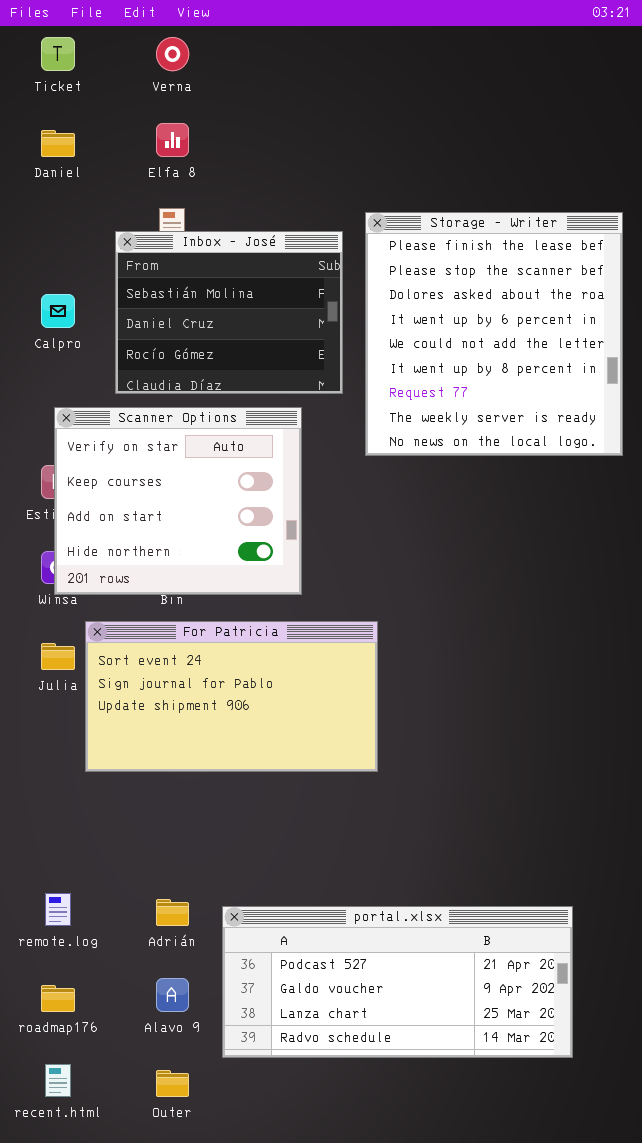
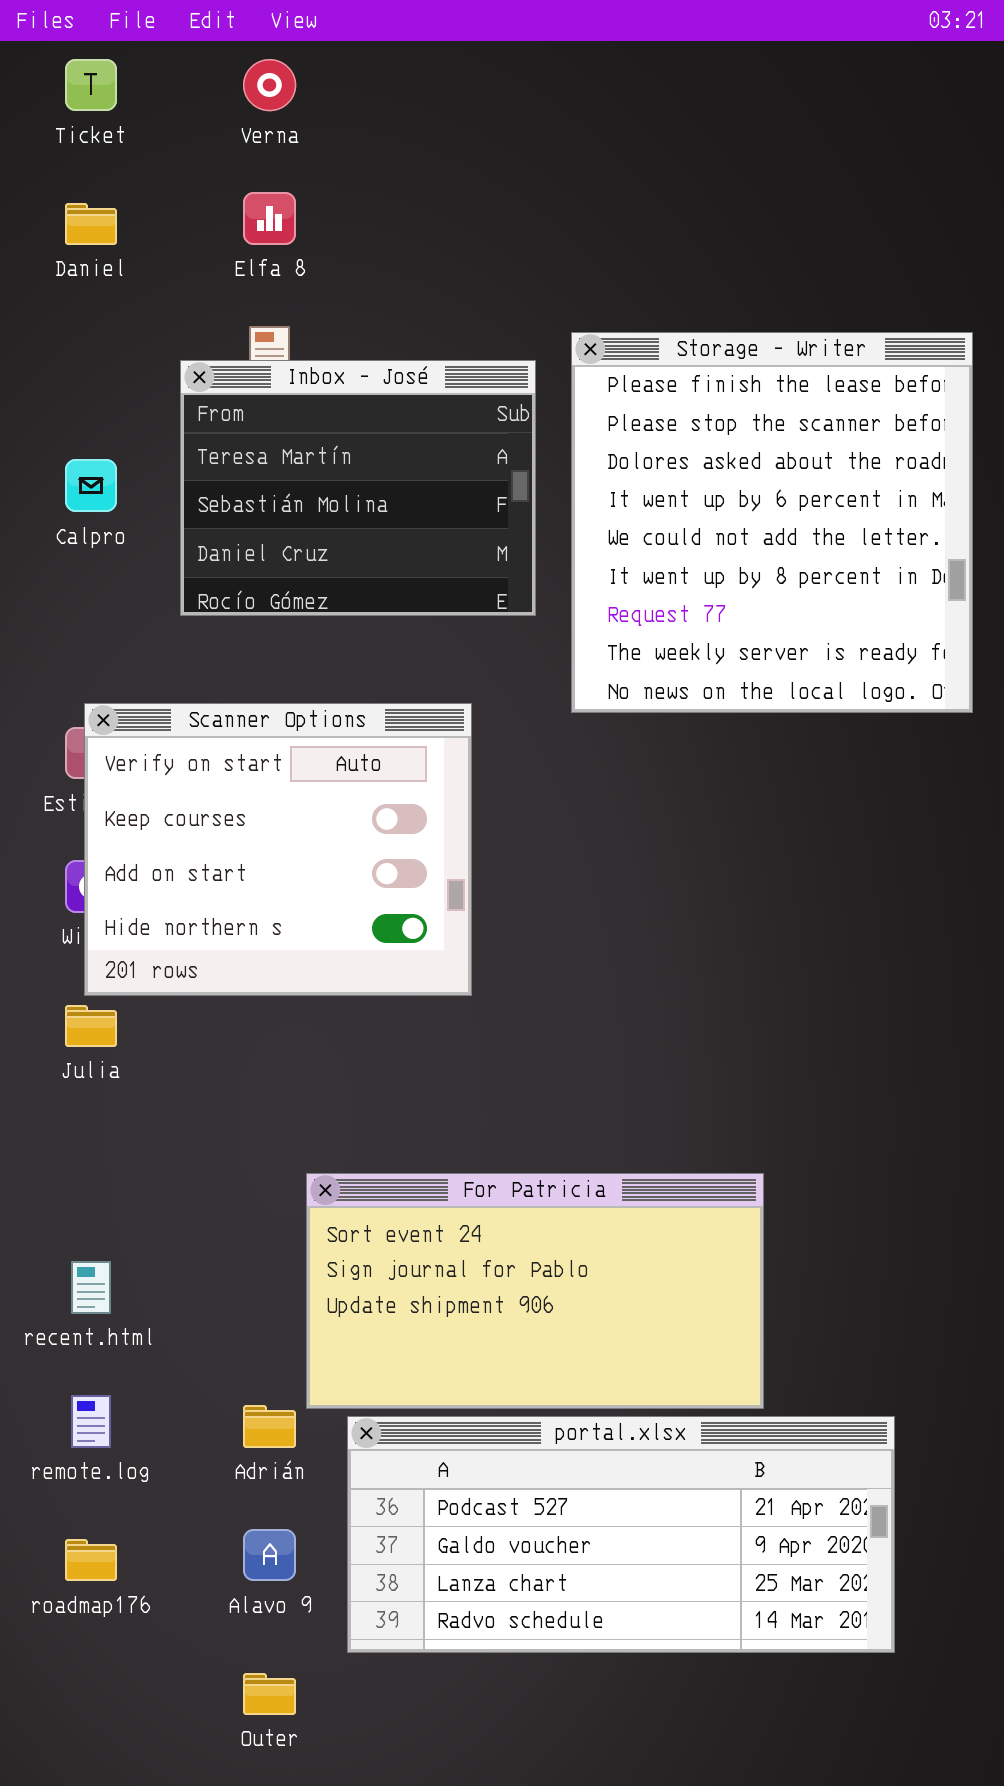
Inbox - José: [115,231,343,394] -> [180,360,536,616], scrolled up 1 row
Scanner Options: [54,407,302,595] -> [84,703,472,996], moved
For Patricia: [85,621,378,772] -> [306,1173,764,1409], moved
recent.html: [45,1064,71,1097] -> [71,1261,111,1314], moved

